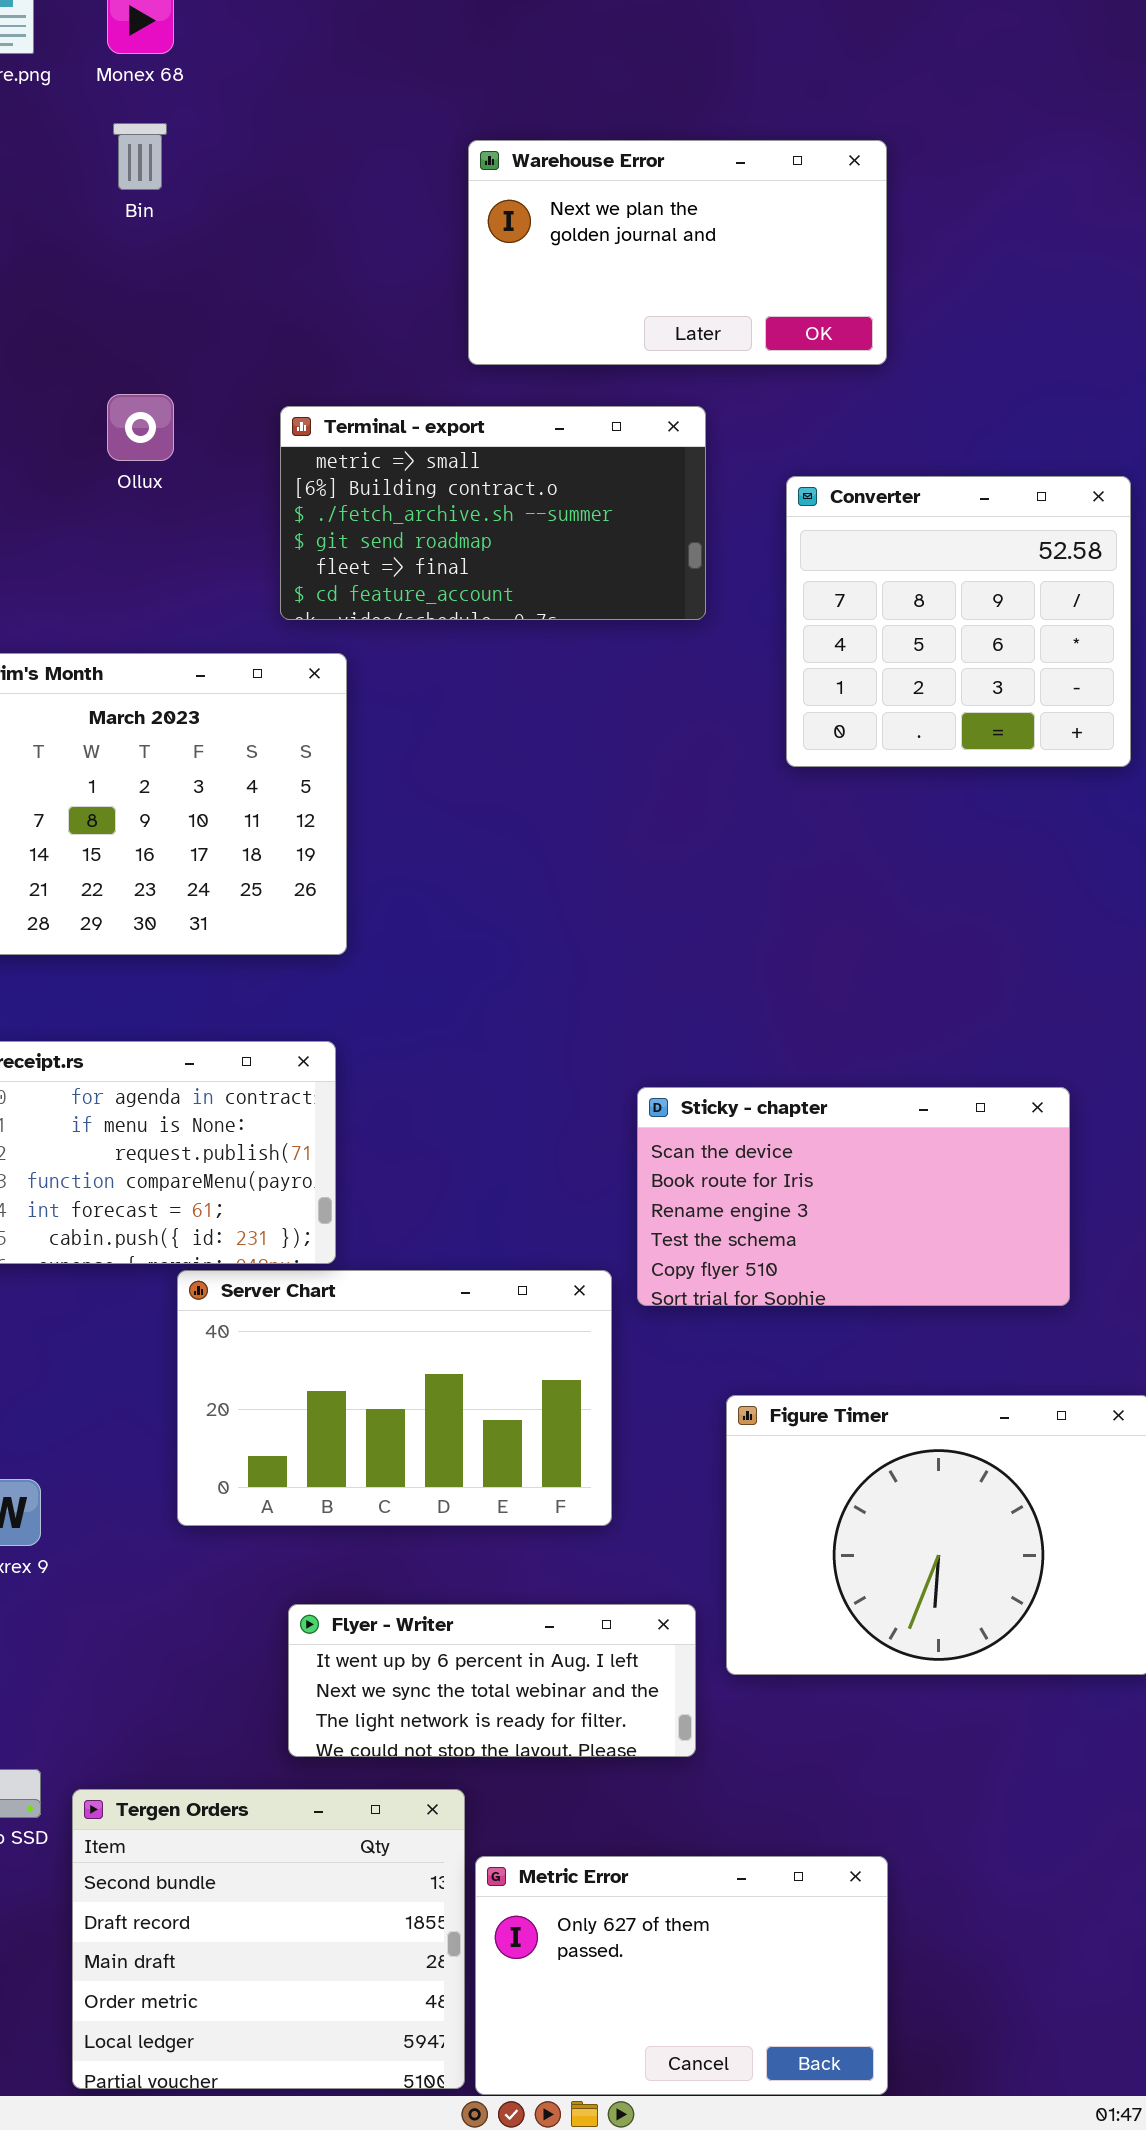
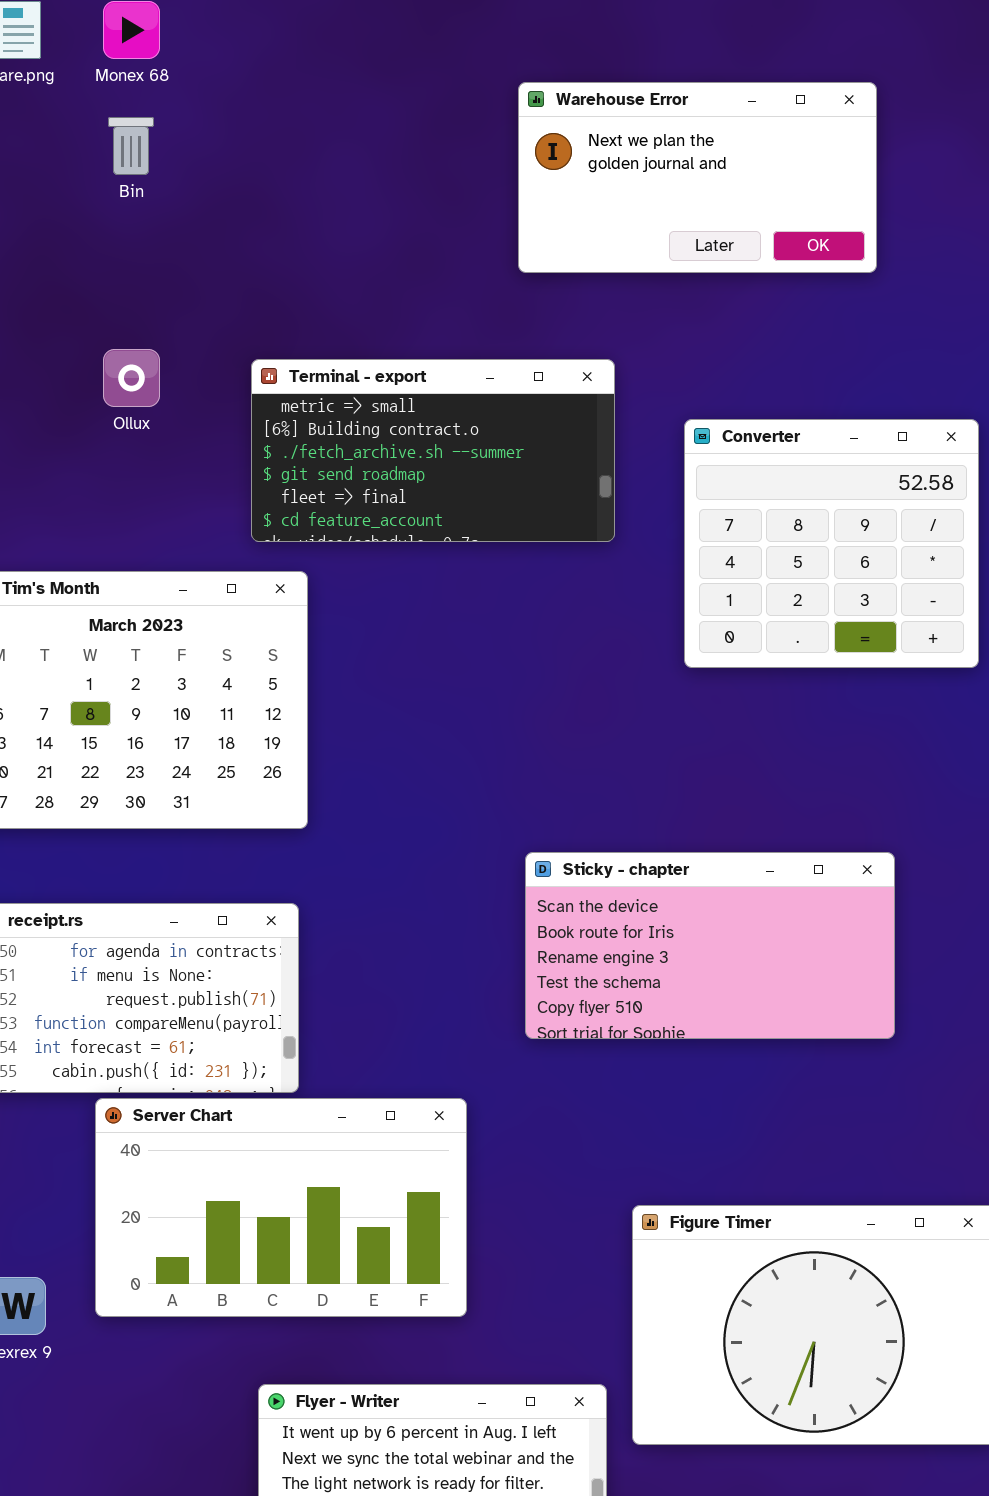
Warehouse Error: [468,140,887,365] -> [518,82,877,273], moved
Sticky - chapter: [637,1087,1070,1306] -> [525,852,895,1039], moved
Server Chart: [177,1270,612,1526] -> [95,1098,467,1317], moved

